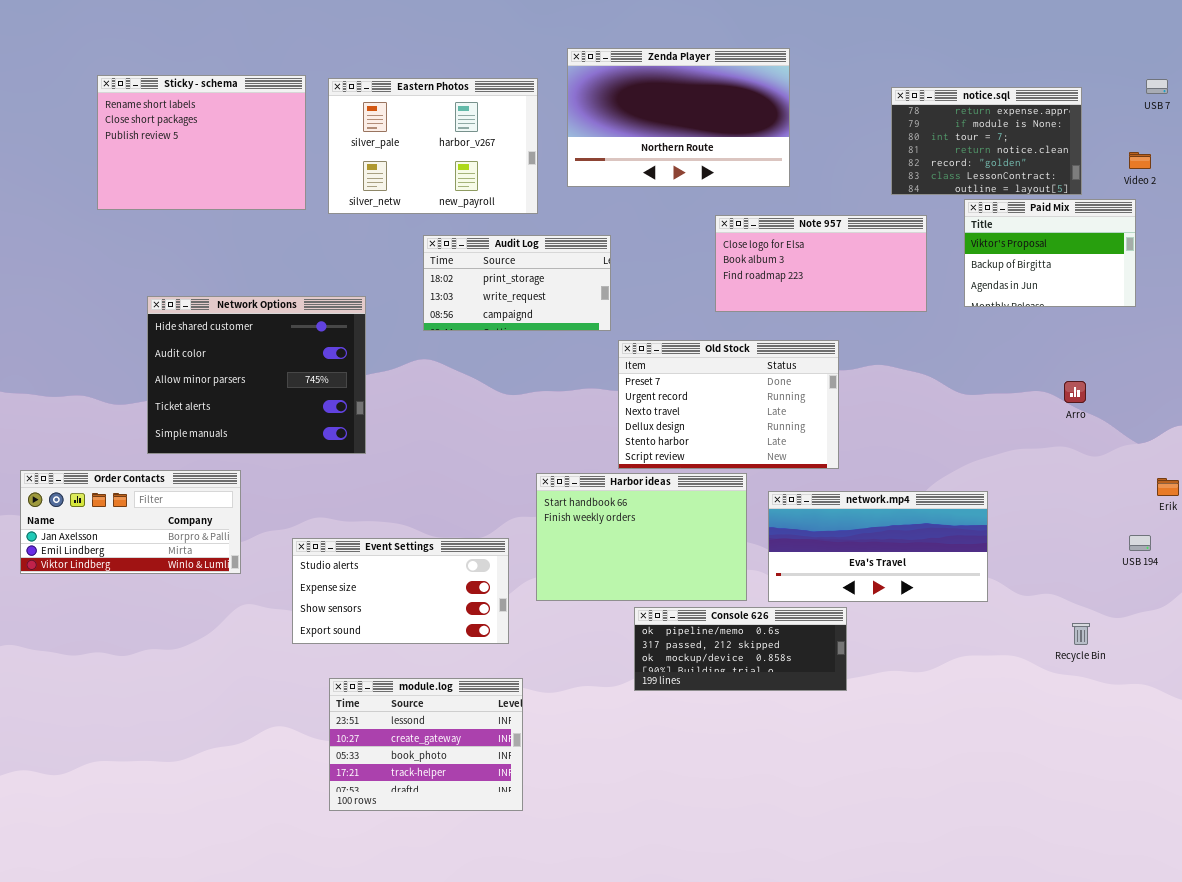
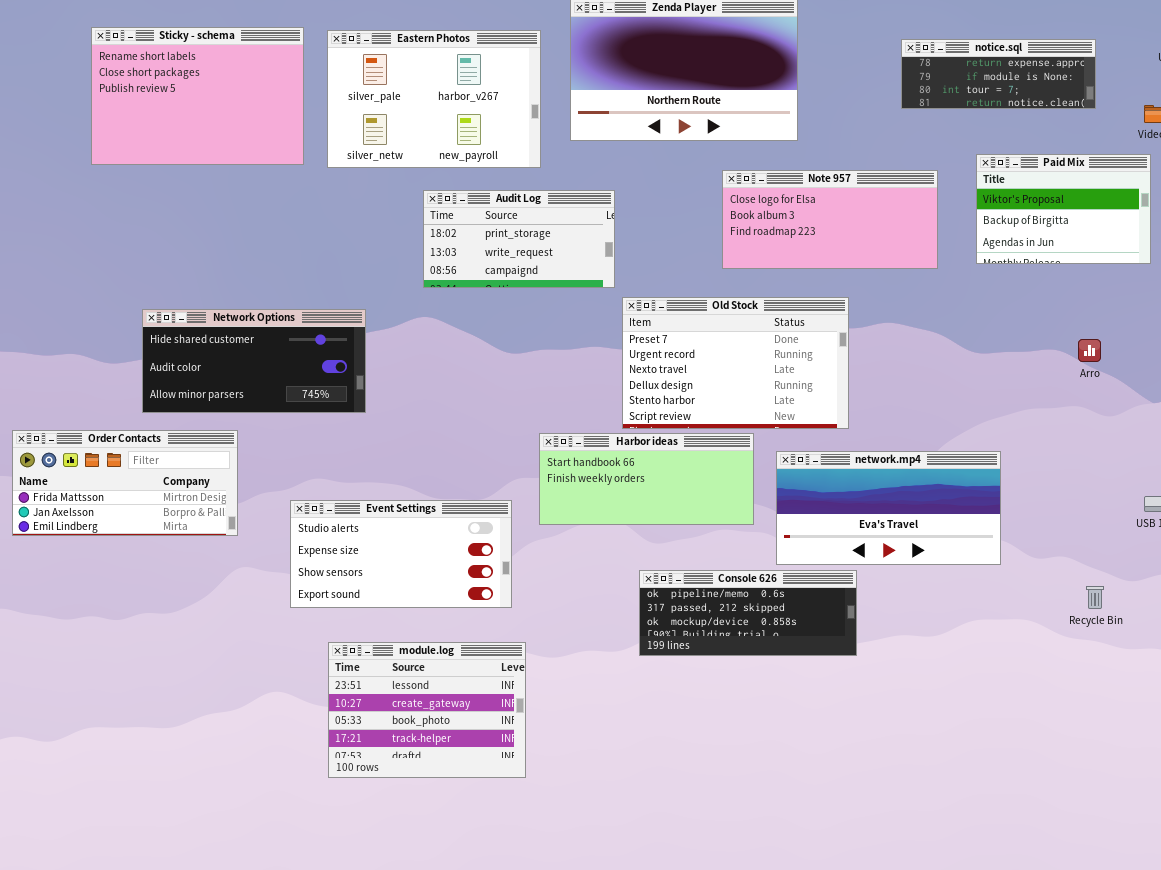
notice.sql: [891,87,1082,195] -> [901,39,1096,109], resized
Network Options: [147,296,366,454] -> [142,309,366,413], resized
Order Contacts: [20,470,241,574] -> [12,430,238,536], scrolled up 1 row
Harbor ideas: [536,473,747,601] -> [539,433,754,525], resized

